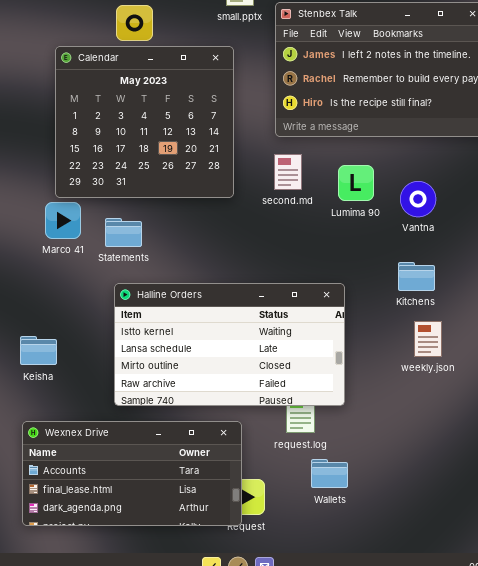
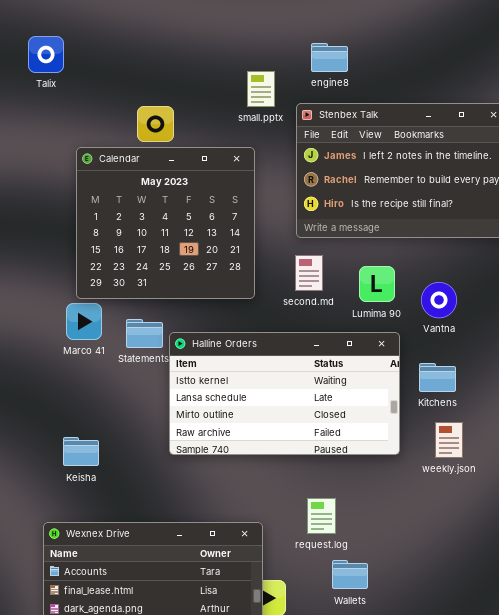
Halline Orders: [114,283,345,406] -> [169,332,400,455], moved
Keisha: [20,336,57,365] -> [63,437,99,466], moved

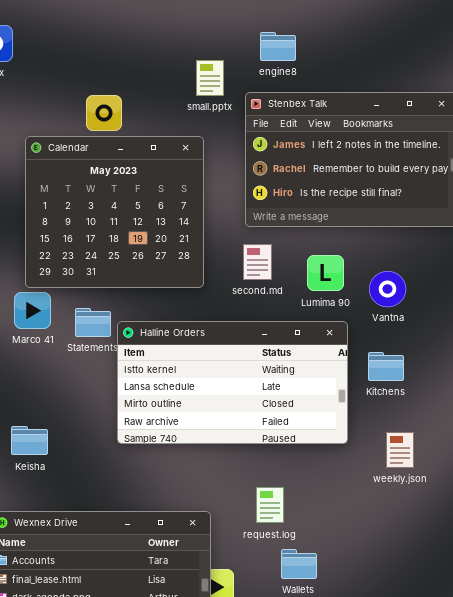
weekly.json: [435,422,463,458] -> [386,432,414,468], moved

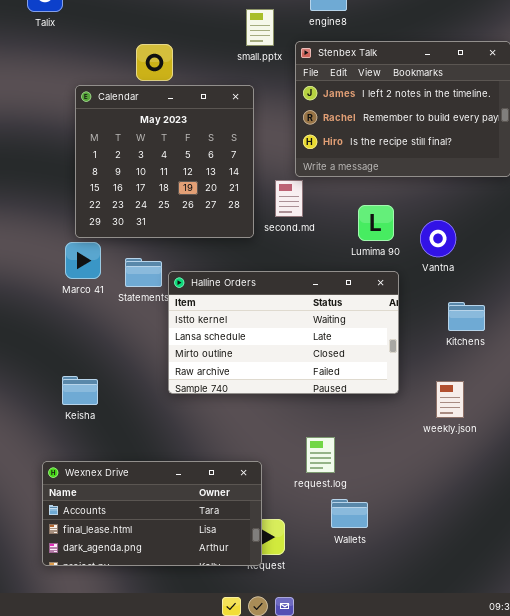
second.md: [243,244,272,280] -> [275,180,303,217], moved
Kitchens: [368,352,404,381] -> [448,302,485,331], moved

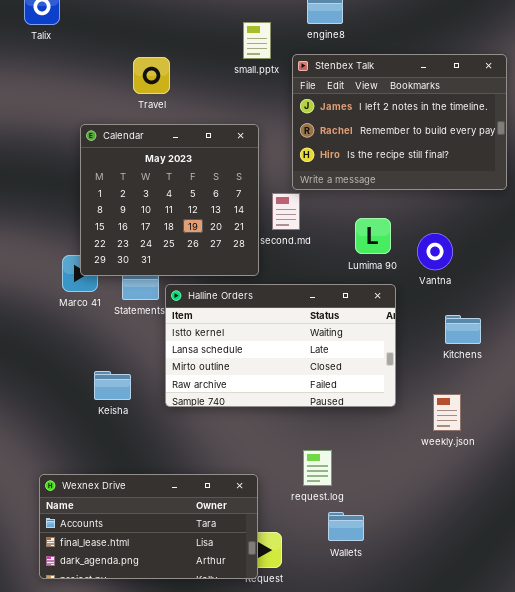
Calendar: [75,85,254,238] -> [80,124,259,276], moved
Keisha: [62,376,98,405] -> [94,371,131,400], moved

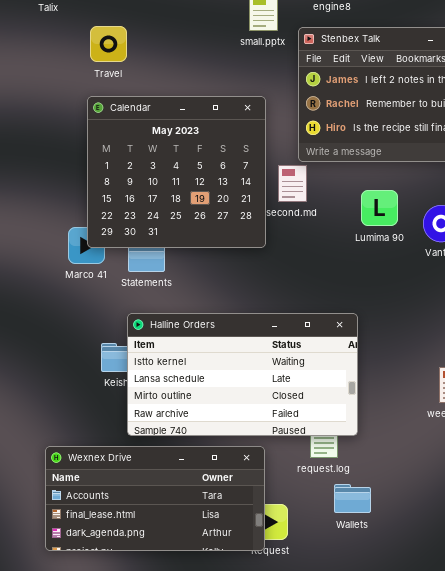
Travel: [133,57,170,94] -> [90,26,127,62], moved
Halline Orders: [165,284,396,407] -> [127,313,358,436], moved

